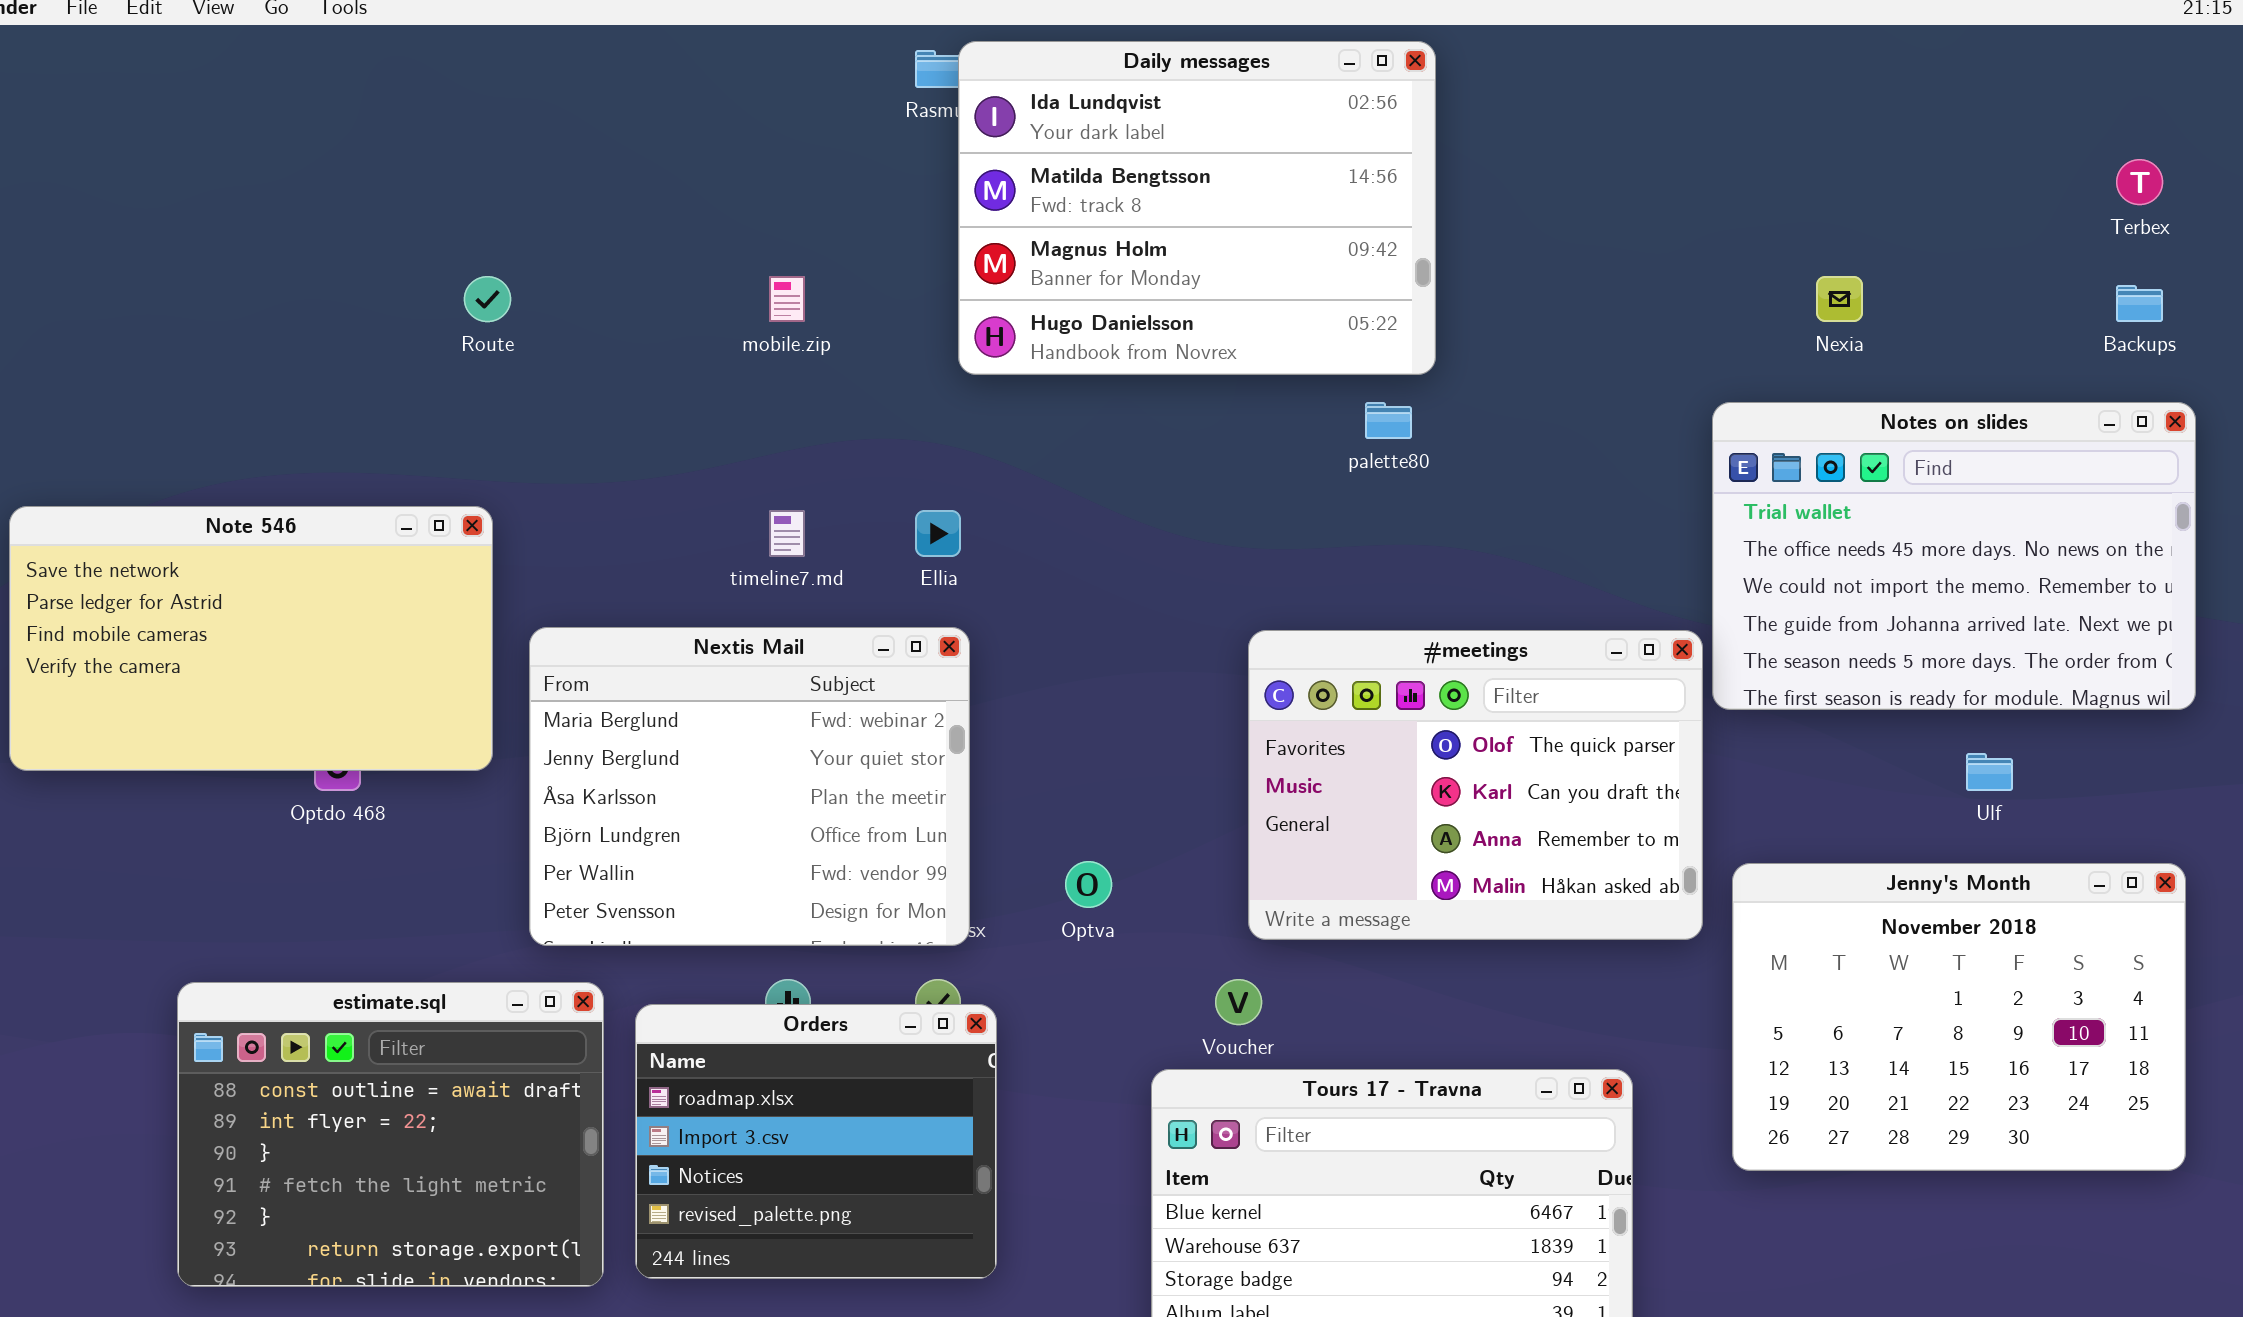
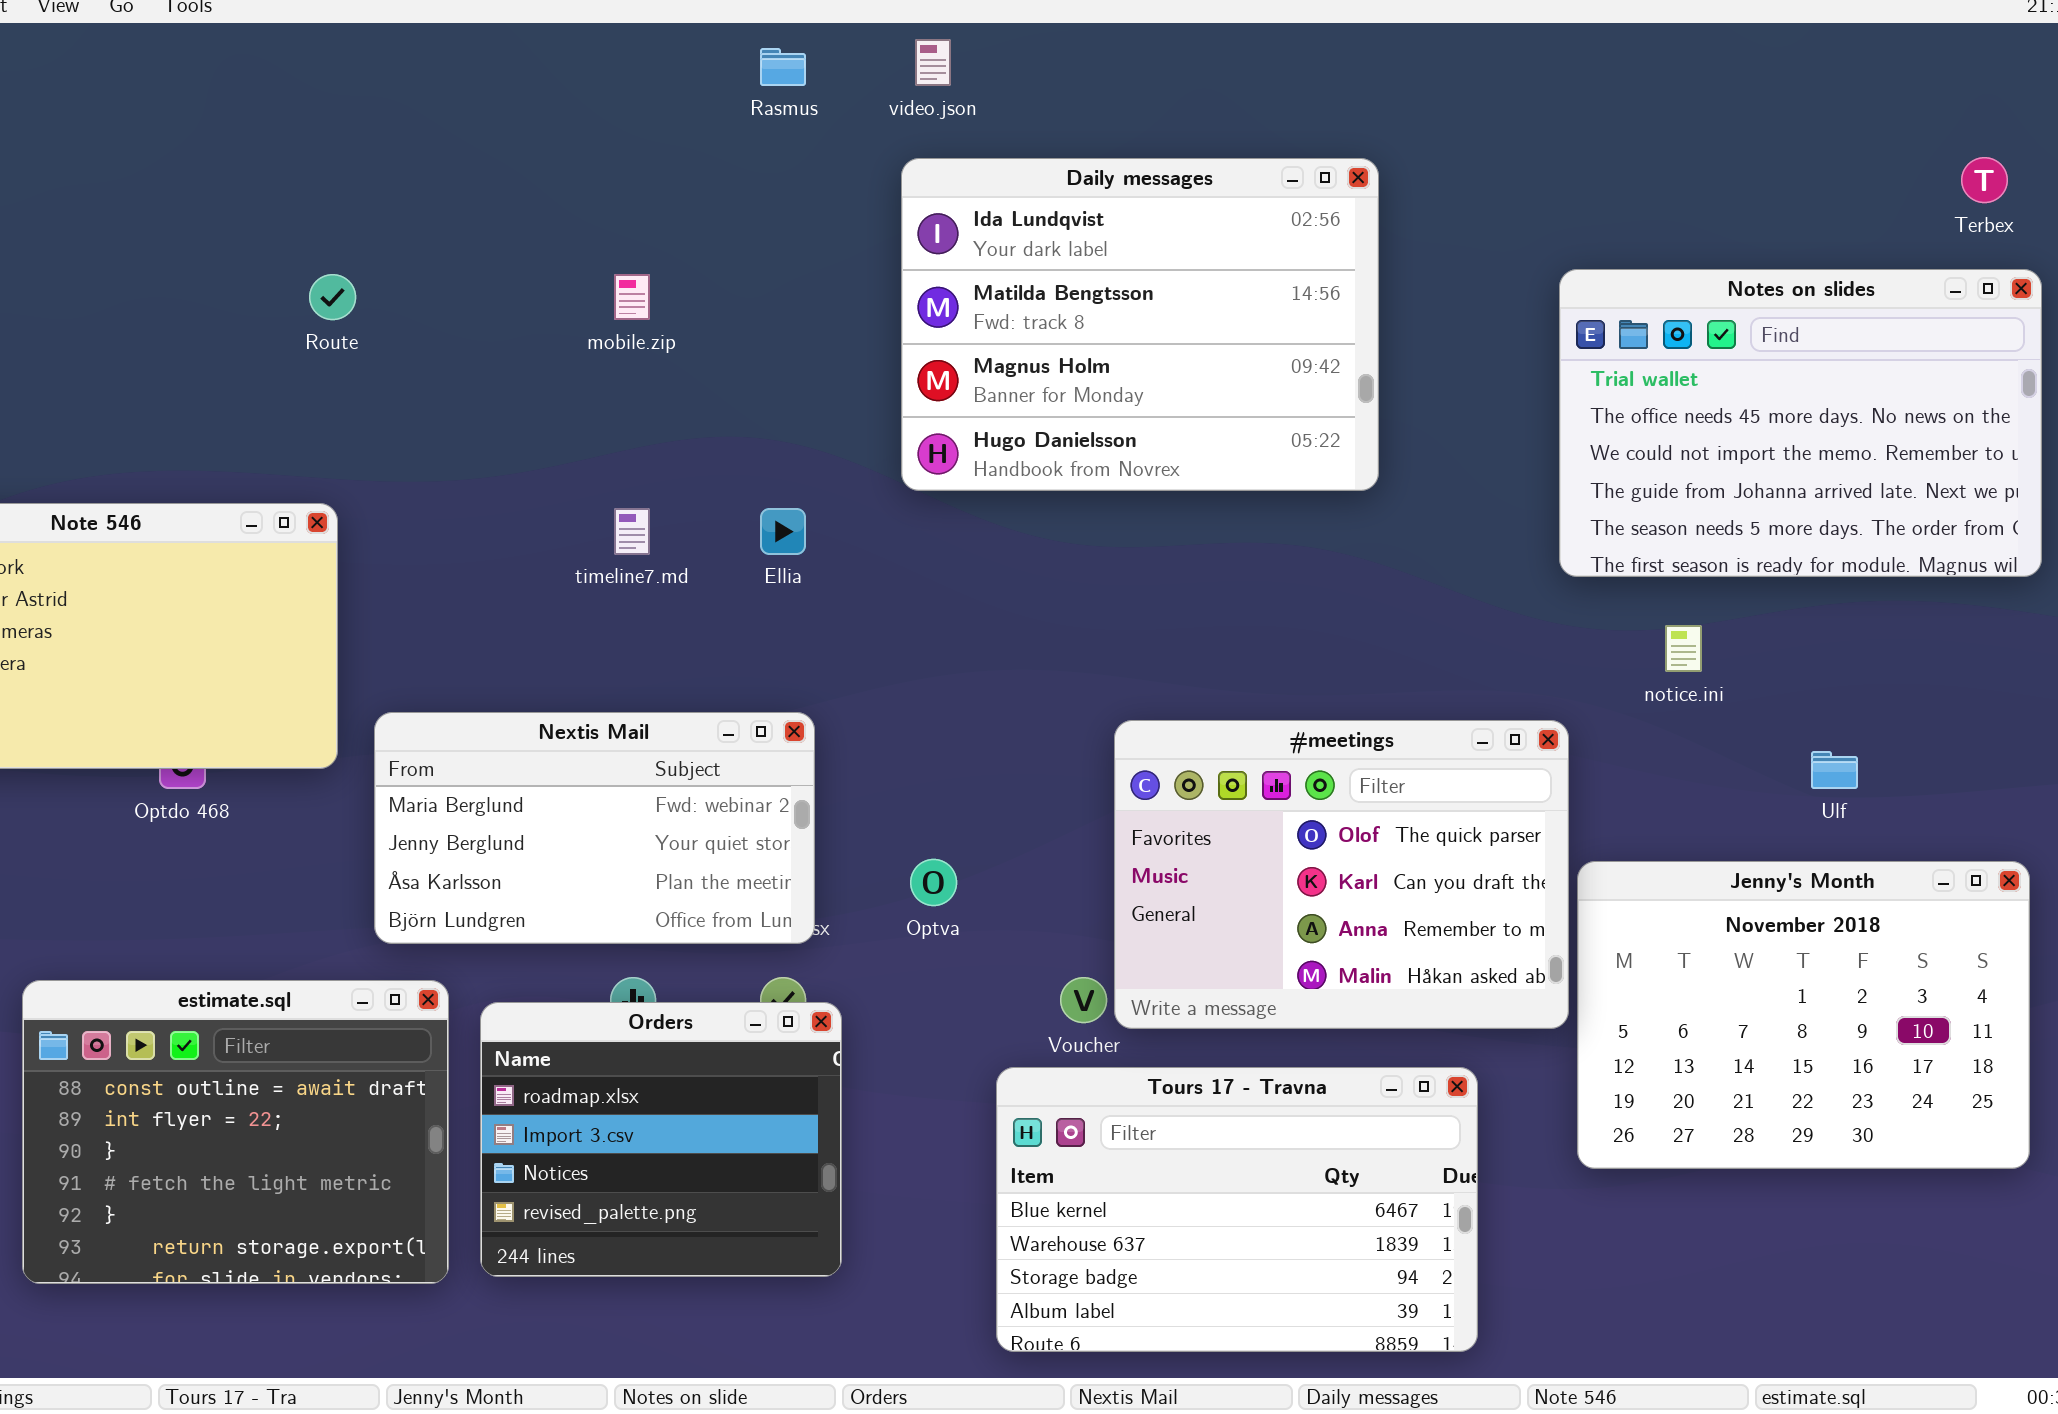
Daily messages: [958,41,1436,375] -> [901,158,1379,491], moved
Notes on slides: [1712,402,2196,710] -> [1559,269,2042,577], moved
Nextis Mail: [529,627,970,946] -> [374,712,815,944], resized
#meetings: [1248,630,1703,940] -> [1114,720,1569,1029], moved

